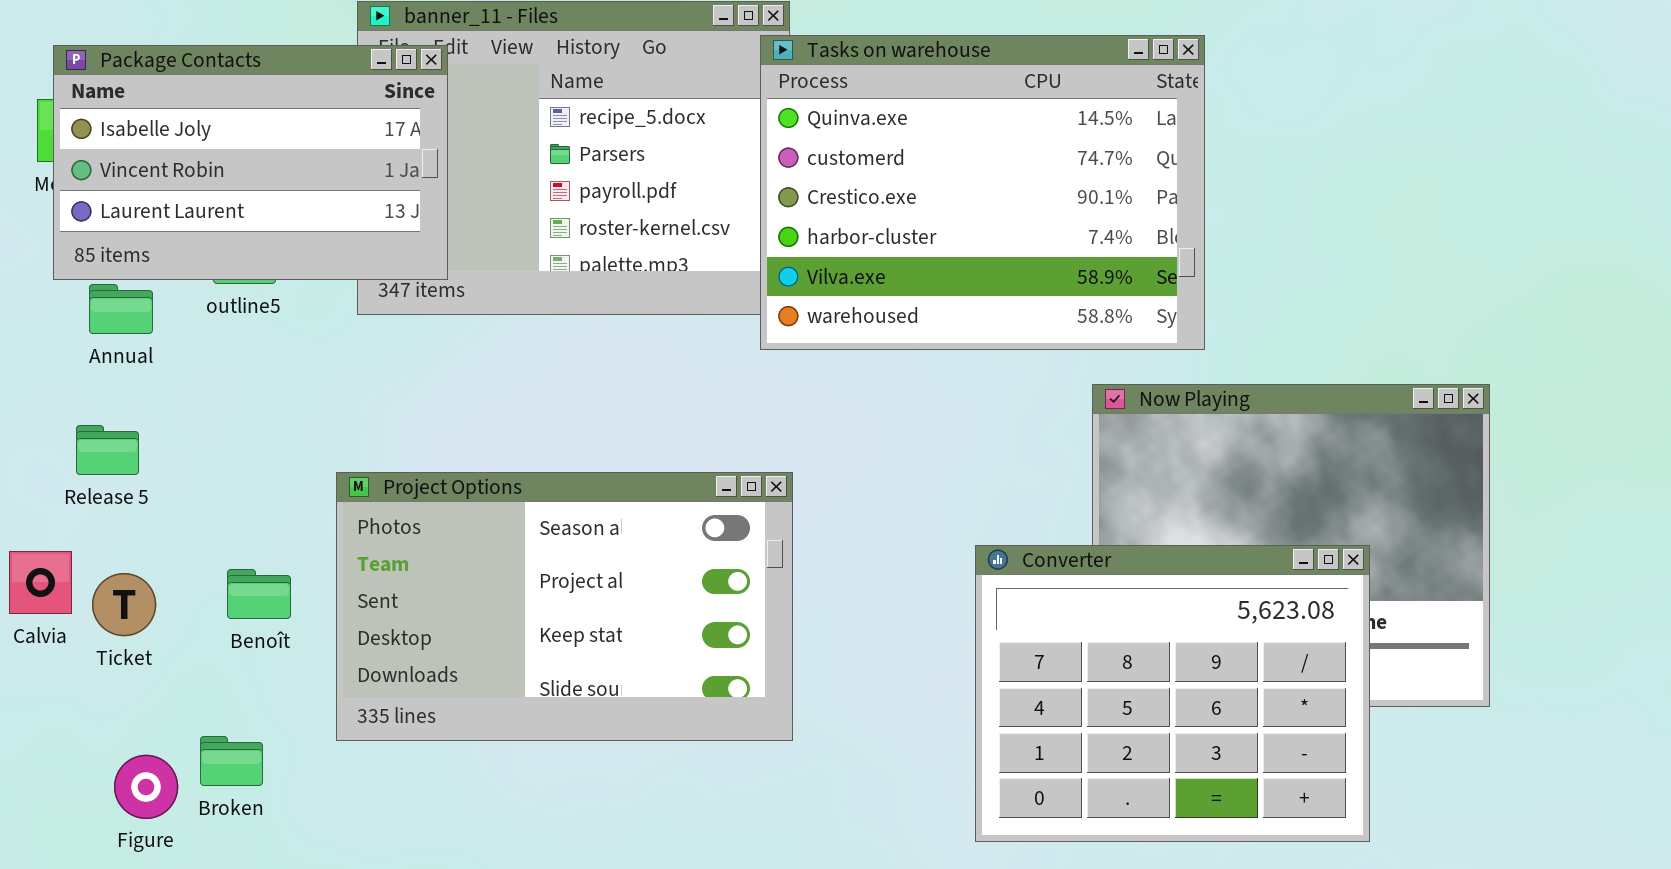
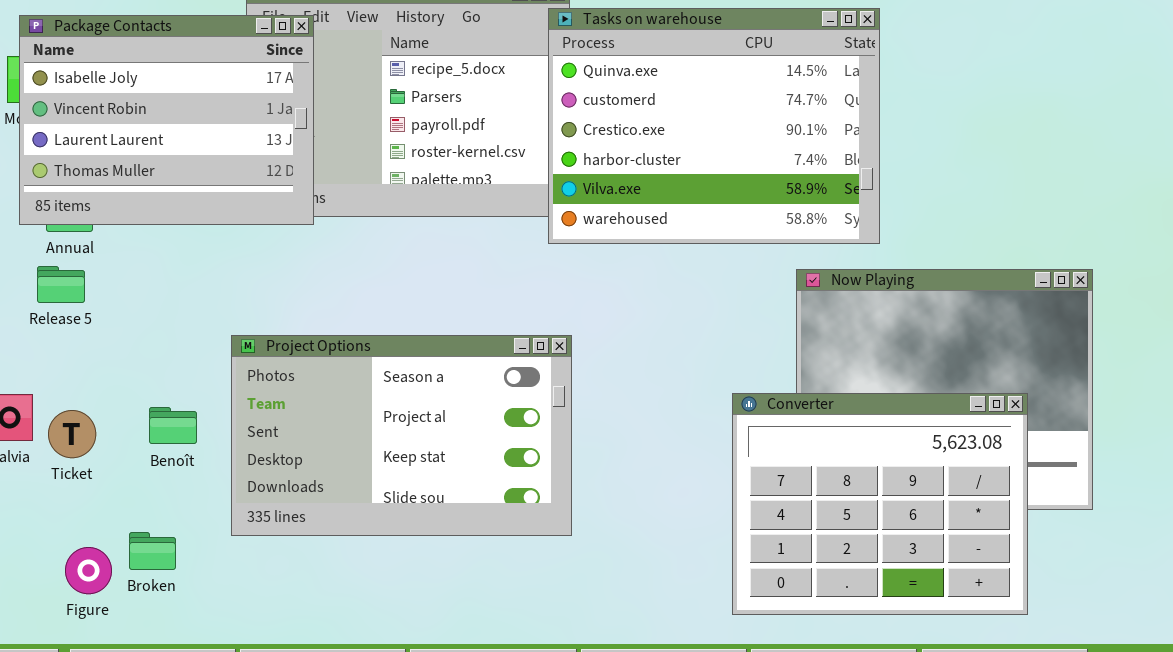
Package Contacts: [53,45,448,280] -> [19,15,314,225], resized
Release 5: [76,425,139,475] -> [37,266,85,303], moved
Converter: [975,545,1370,842] -> [732,393,1028,615], moved

